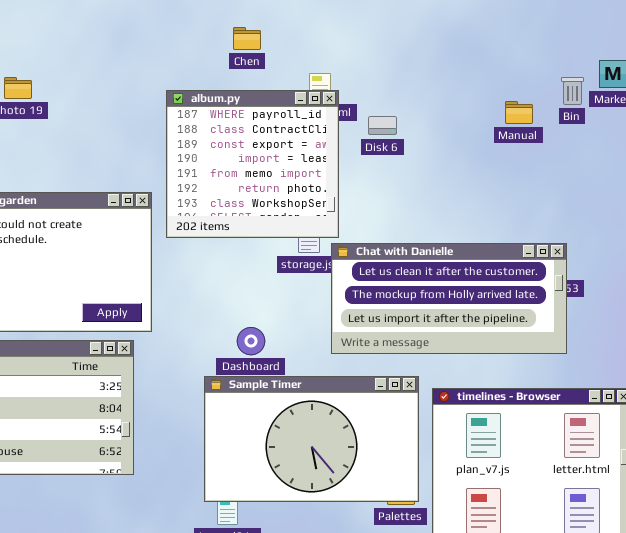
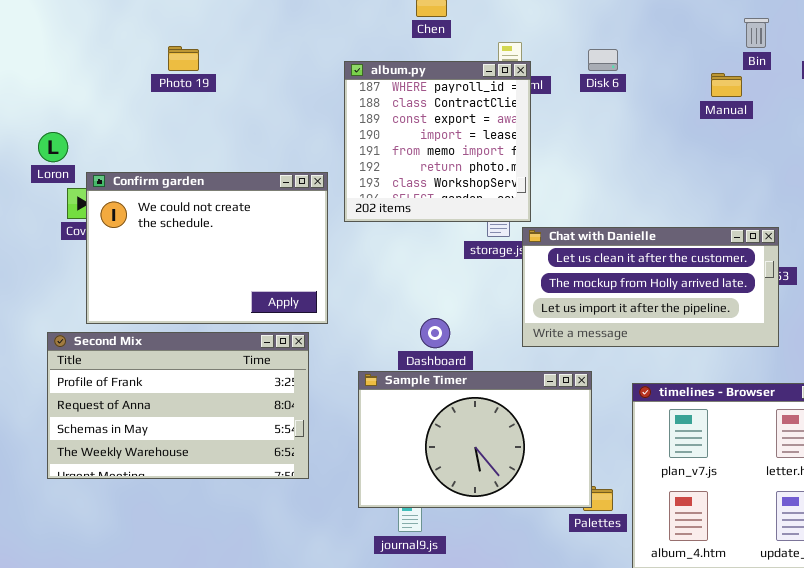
Bin: [561,77,584,105] -> [744,18,769,48], moved
Disk 6: [368,116,397,135] -> [588,49,618,71], moved
Sample Timer: [204,376,419,502] -> [358,371,592,508], moved

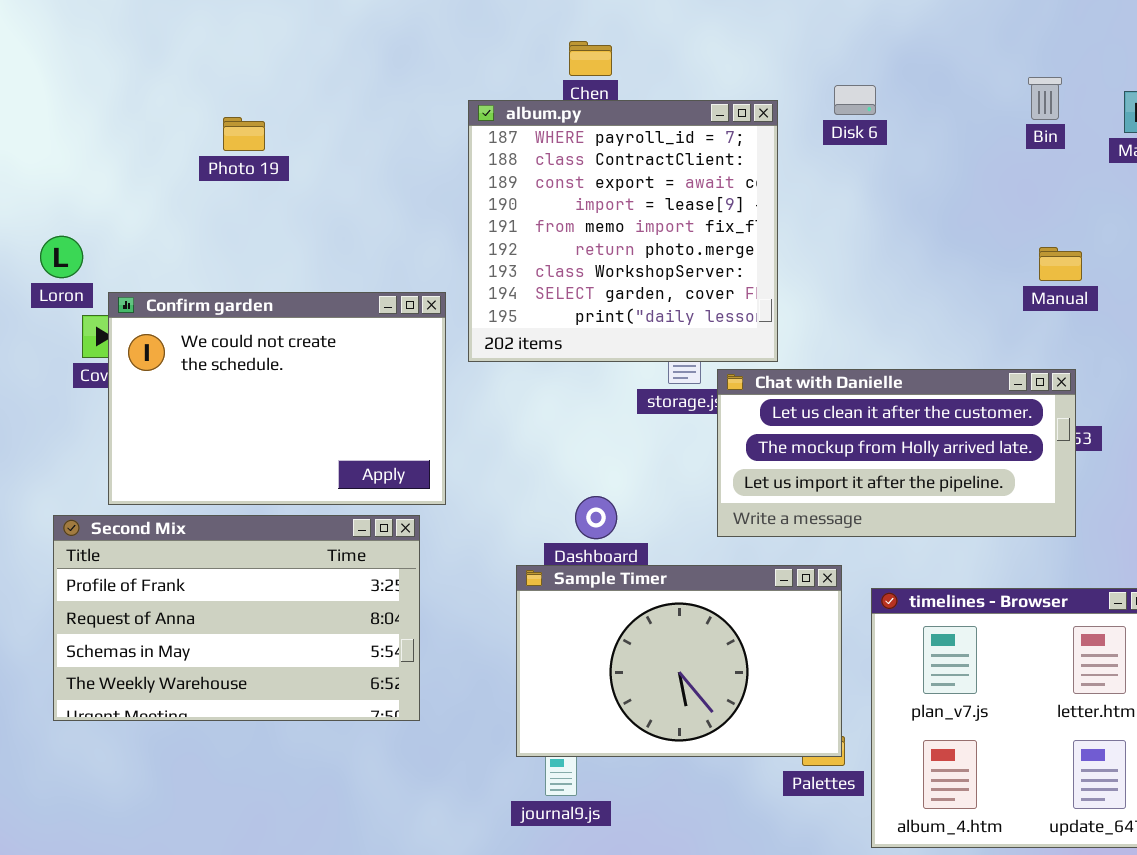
Disk 6: [588,49,618,71] -> [834,85,876,115], moved
album.py: [344,61,531,222] -> [468,100,778,362], resized
Manual: [711,73,742,97] -> [1039,247,1082,281], moved
Sample Timer: [358,371,592,508] -> [516,565,842,757], moved

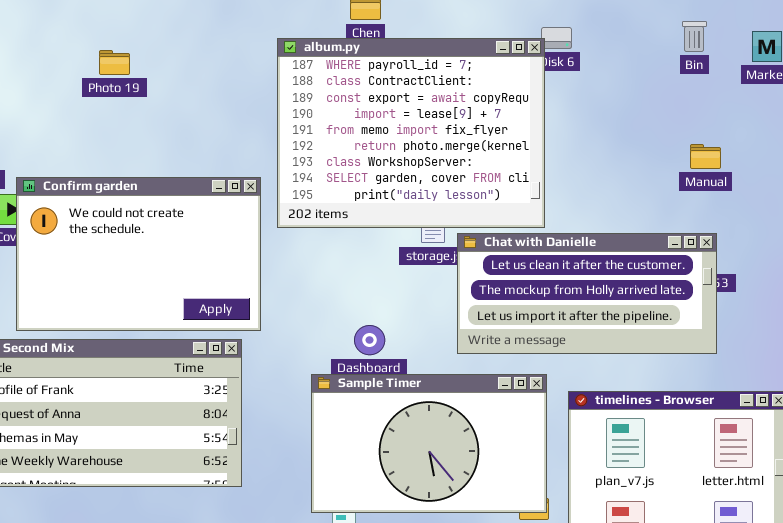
album.py: [468,100,778,362] -> [277,38,545,228], resized

